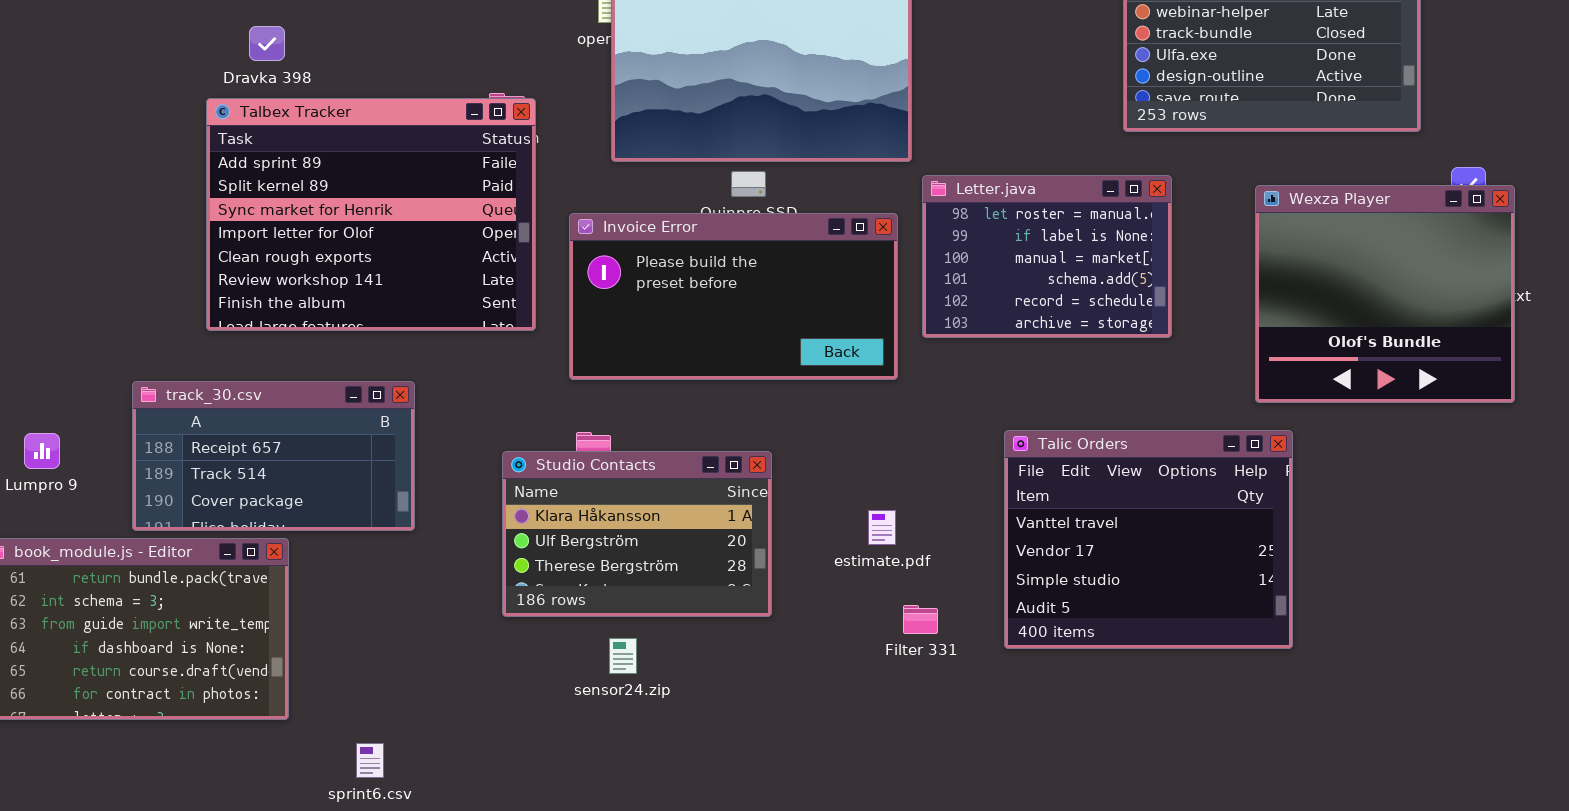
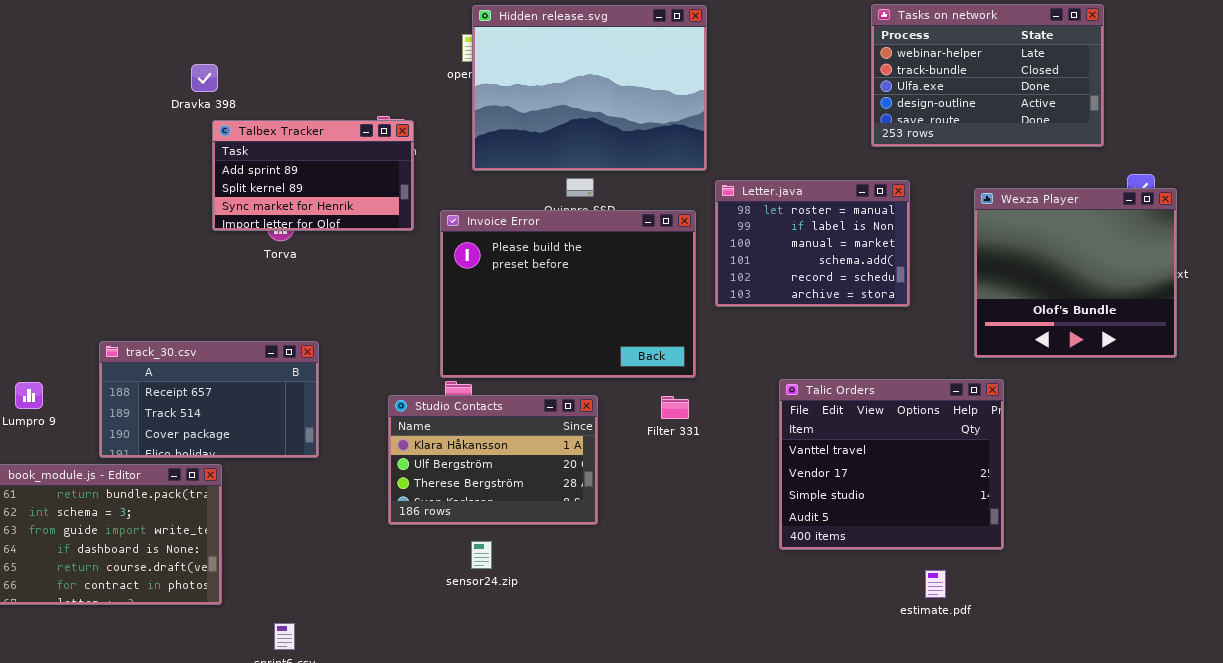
Talbex Tracker: [206,98,536,331] -> [212,120,414,231], resized
Invoice Error: [569,213,898,380] -> [440,210,696,378], resized
estimate.pdf: [868,510,896,545] -> [925,570,946,598], moved
Filter 331: [903,605,938,634] -> [661,396,689,419], moved

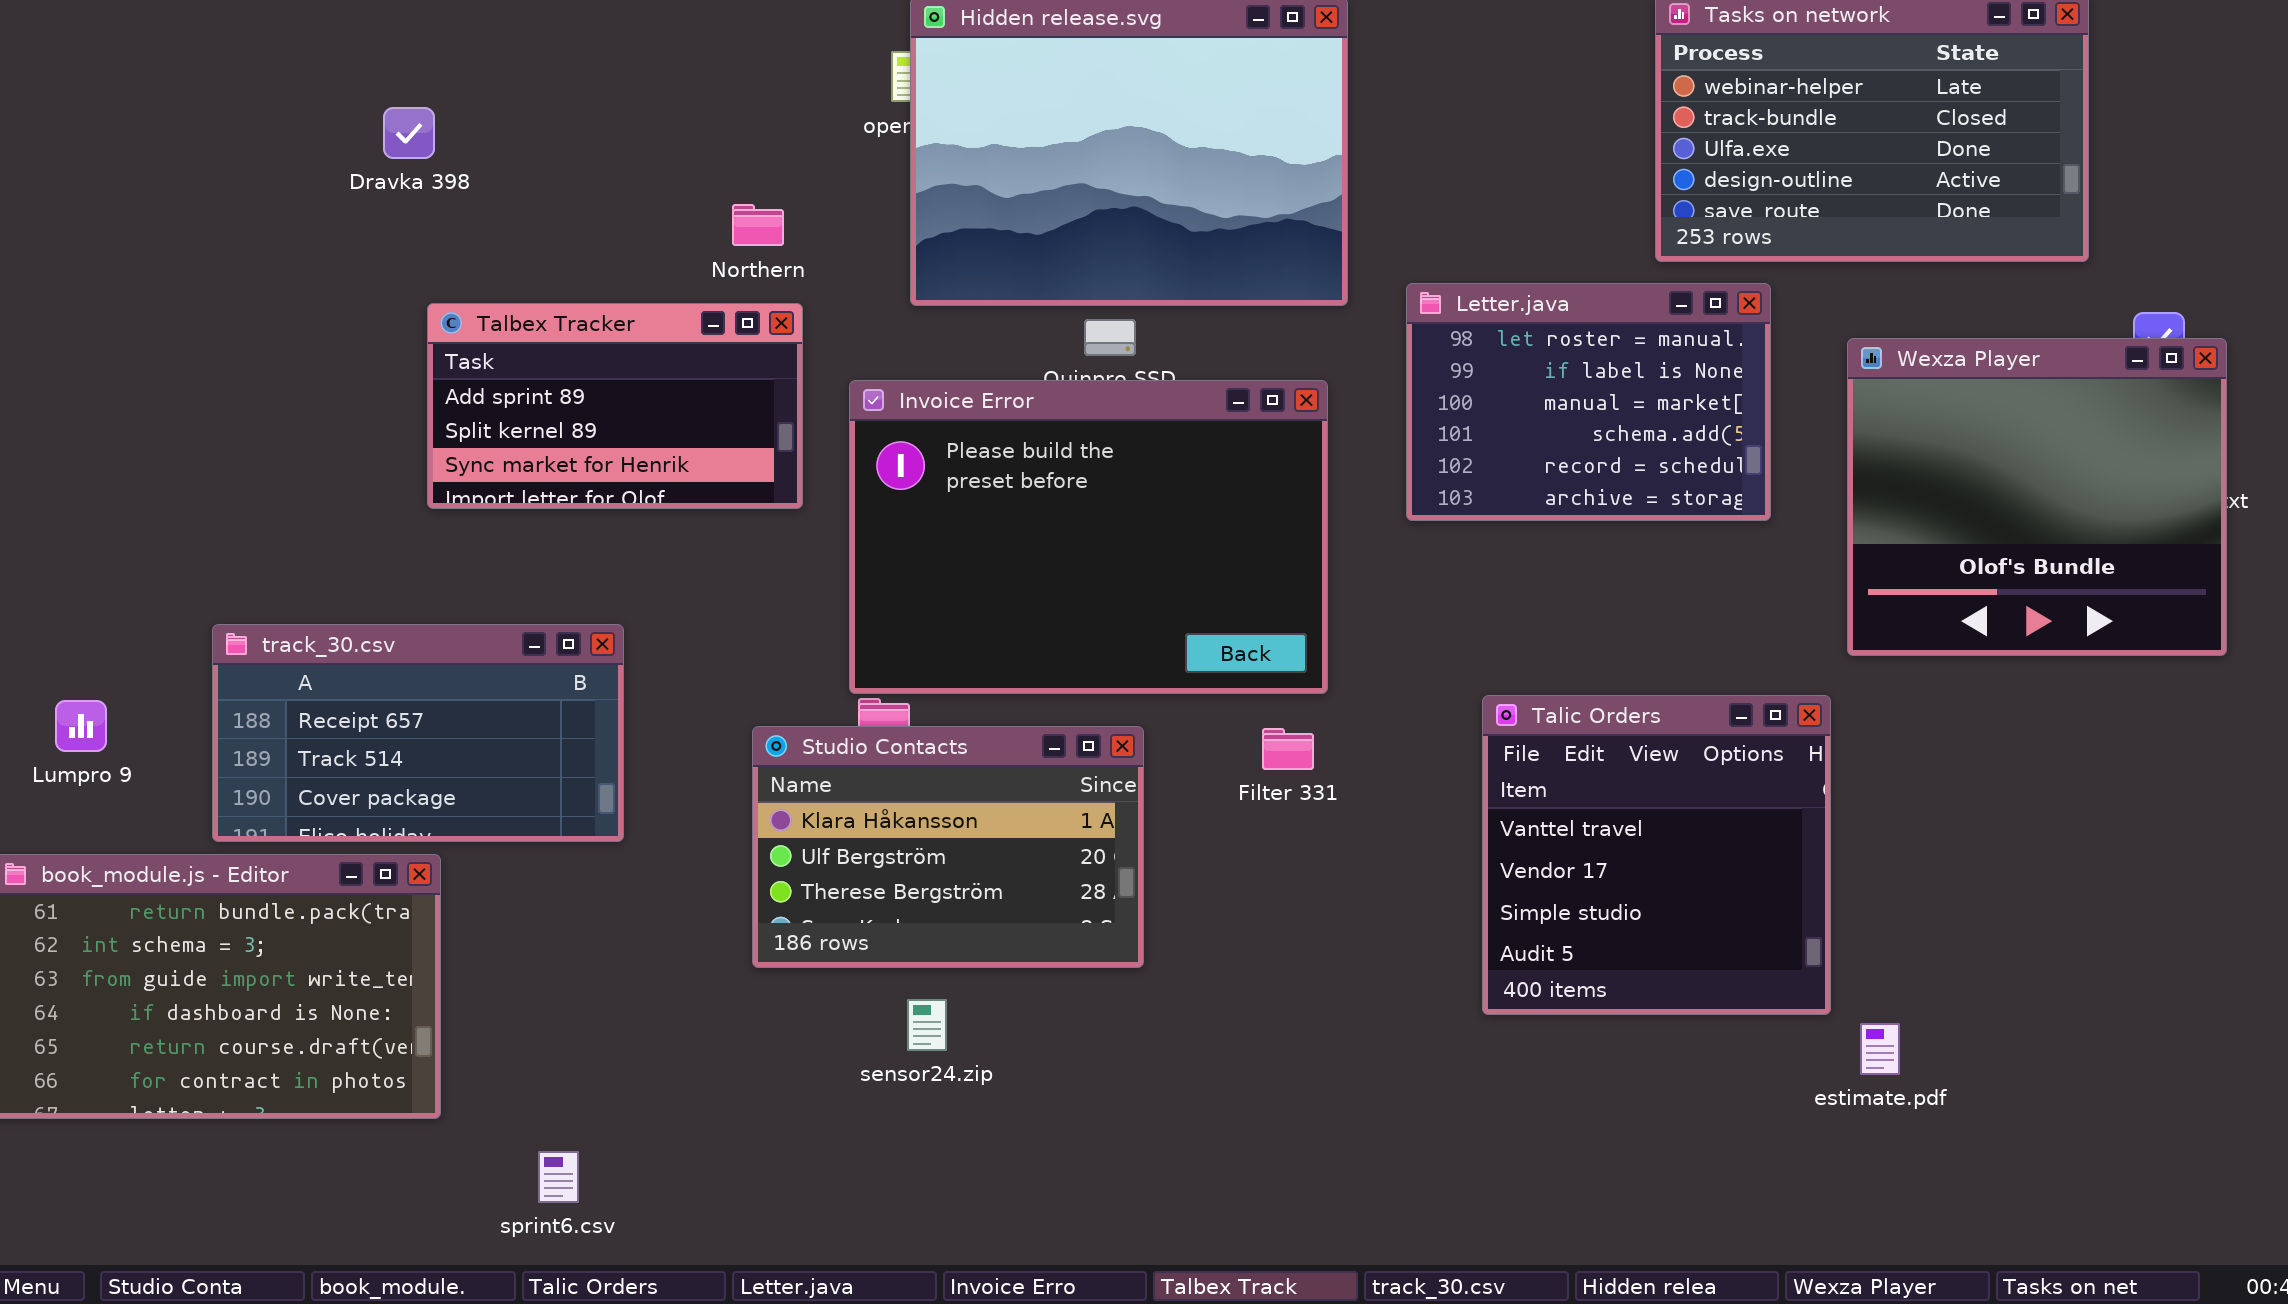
Talbex Tracker: [212,120,414,231] -> [427,303,803,509], moved
Letter.java: [715,180,910,307] -> [1406,283,1771,521], moved
Talic Orders: [779,379,1004,550] -> [1482,695,1831,1015], resized
estimate.pdf: [925,570,946,598] -> [1860,1023,1900,1075], moved

